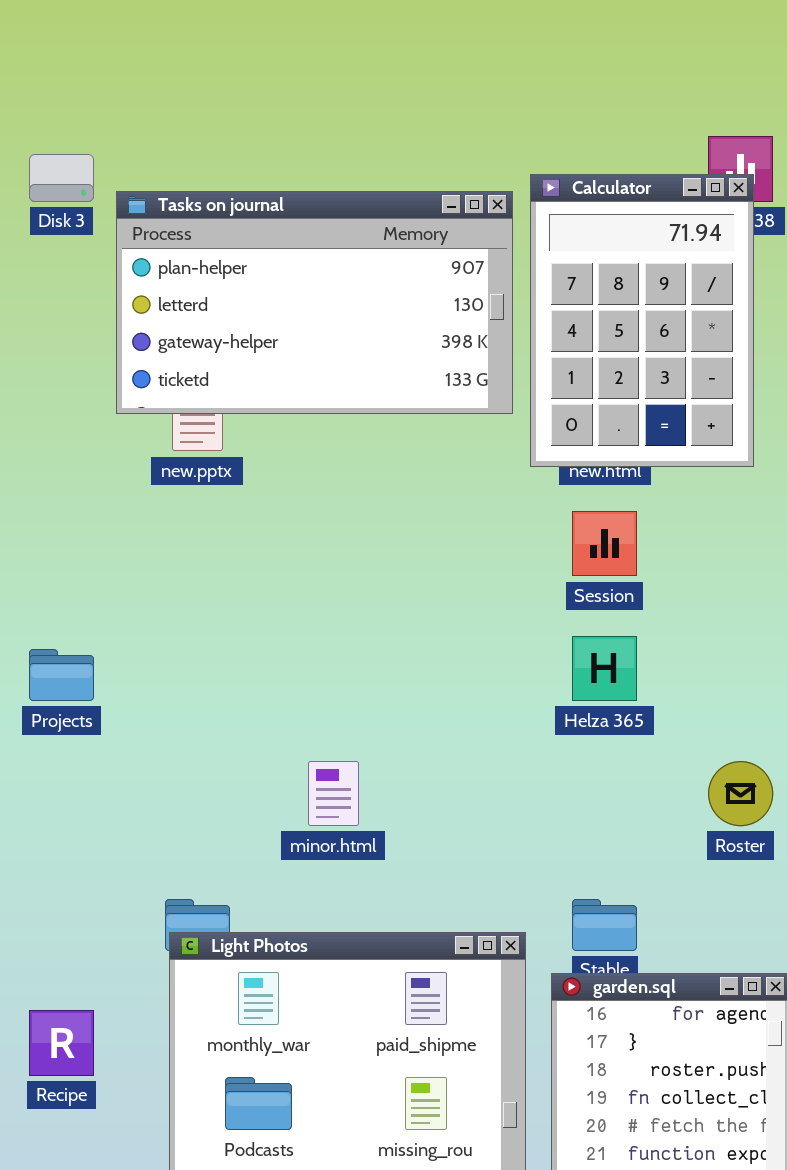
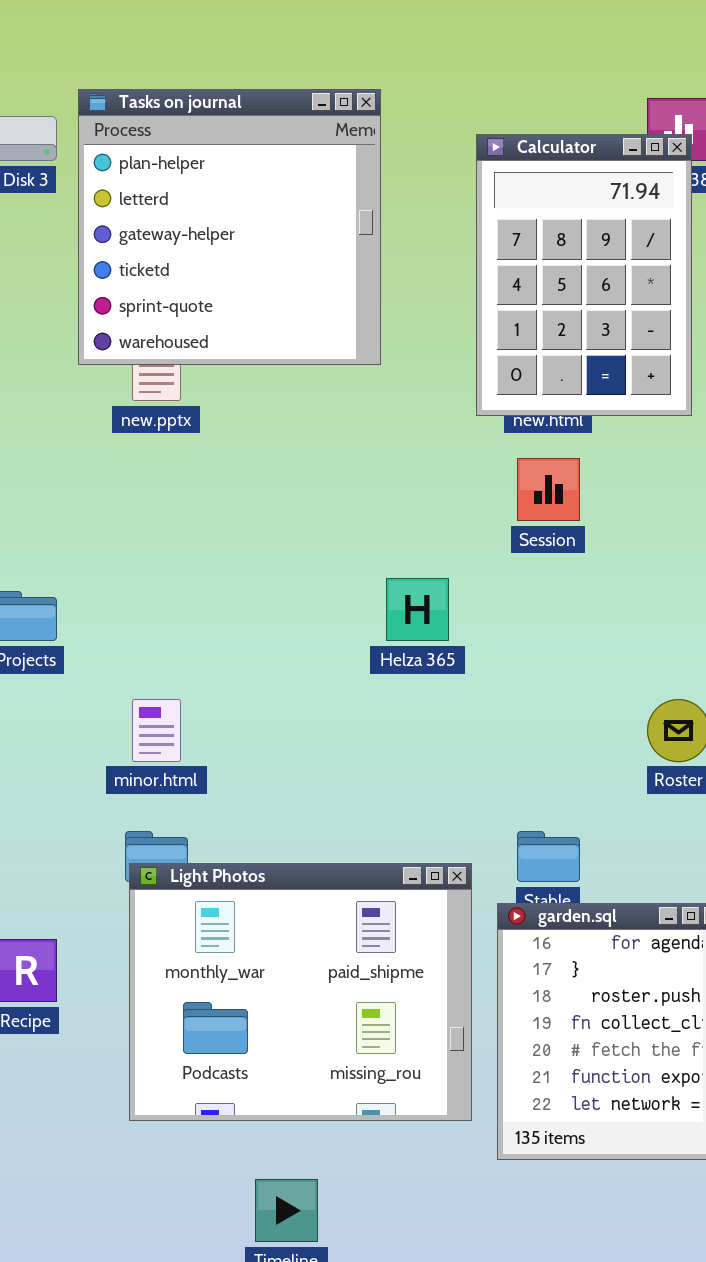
Tasks on journal: [116,191,513,414] -> [78,89,381,365], resized
Helza 365: [572,636,637,701] -> [386,578,449,641], moved
minor.html: [308,761,359,826] -> [132,699,181,762], moved

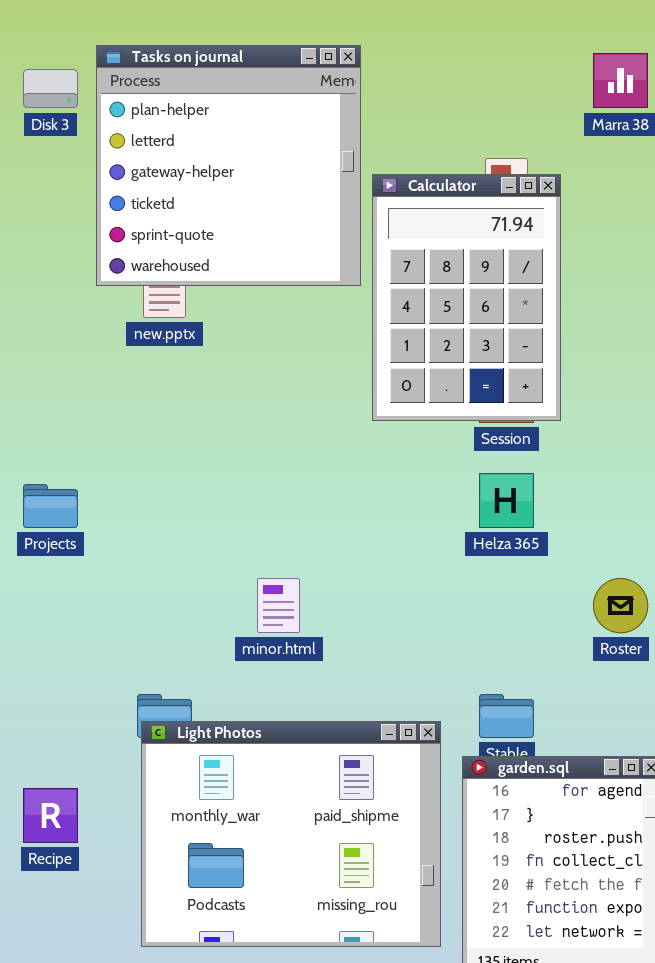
Calculator: [476,134,692,416] -> [372,174,561,421], moved
Helza 365: [386,578,449,641] -> [479,473,534,528], moved
minor.html: [132,699,181,762] -> [257,578,300,633], moved

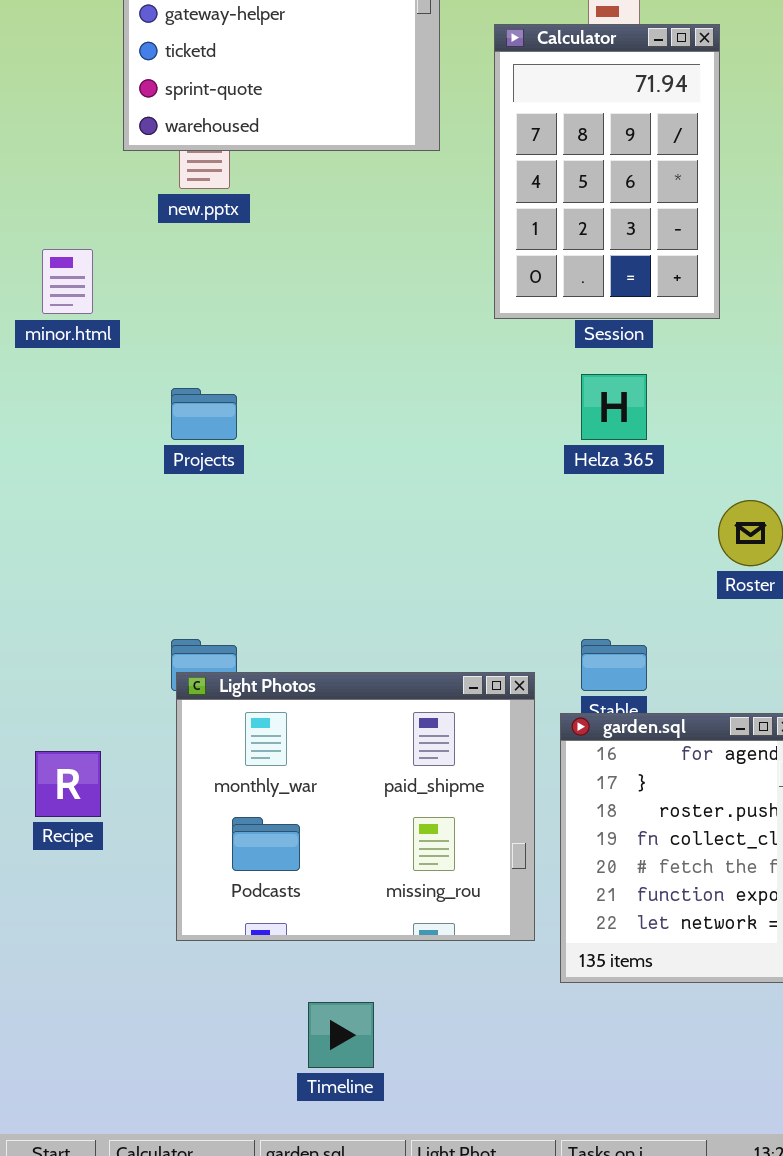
Calculator: [372,174,561,421] -> [494,24,720,319], moved
Projects: [23,484,78,528] -> [171,388,237,440], moved
minor.html: [257,578,300,633] -> [42,249,93,314], moved

